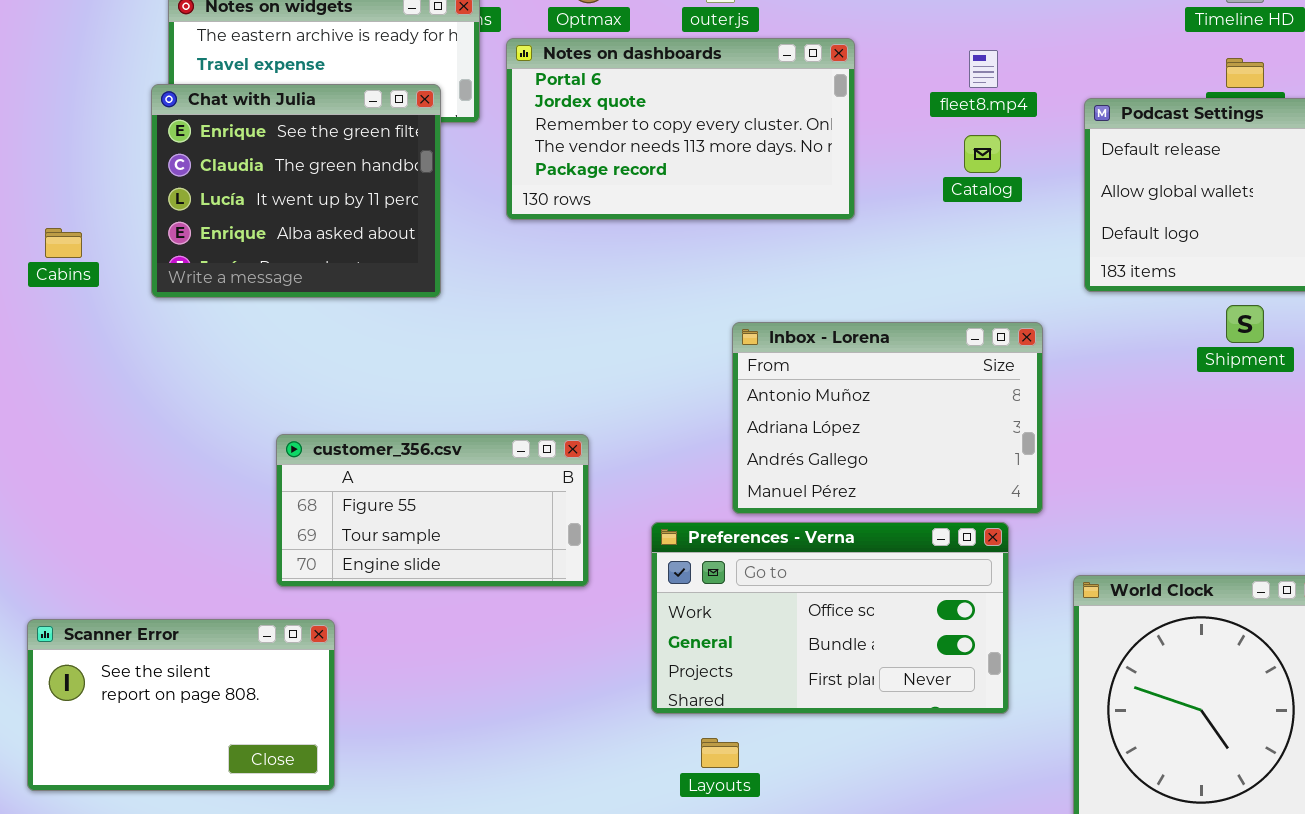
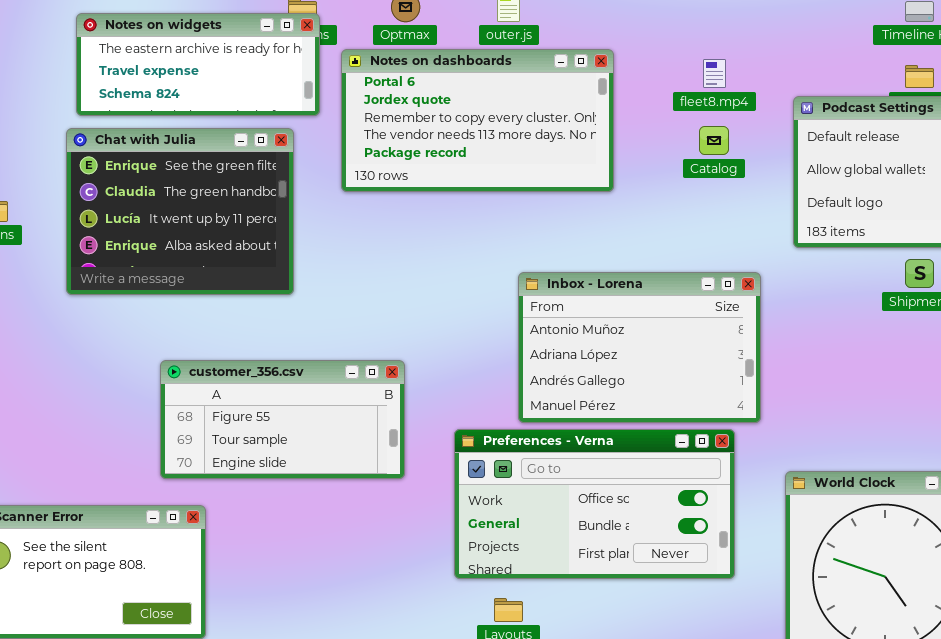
Chat with Julia: [151,84,441,298] -> [66,128,294,295], moved

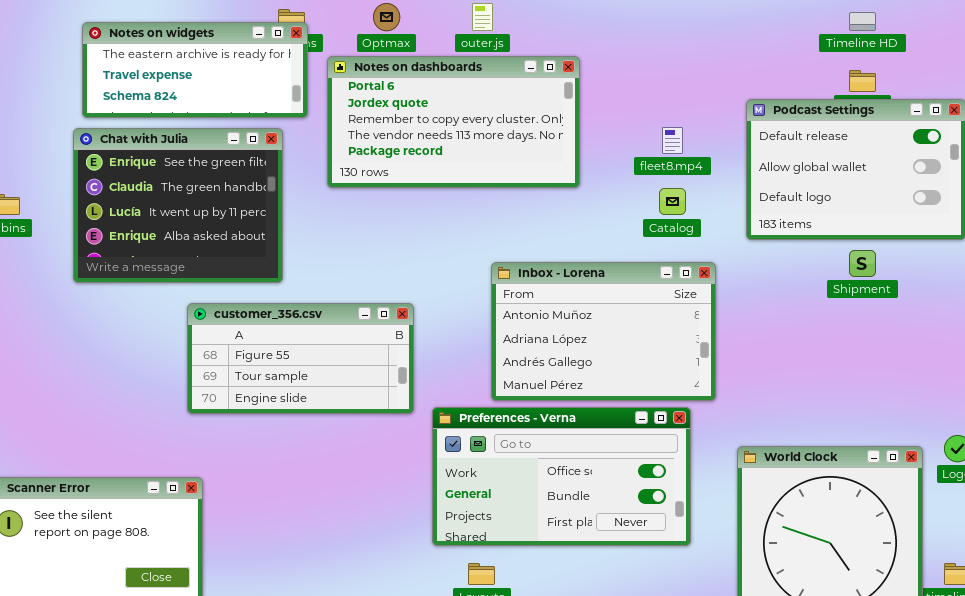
fleet8.mp4: [703,59,726,88] -> [662,127,683,154], moved
Catalog: [699,126,729,155] -> [659,188,686,215], moved
customer_356.csv: [160,360,405,479] -> [187,303,414,414], moved

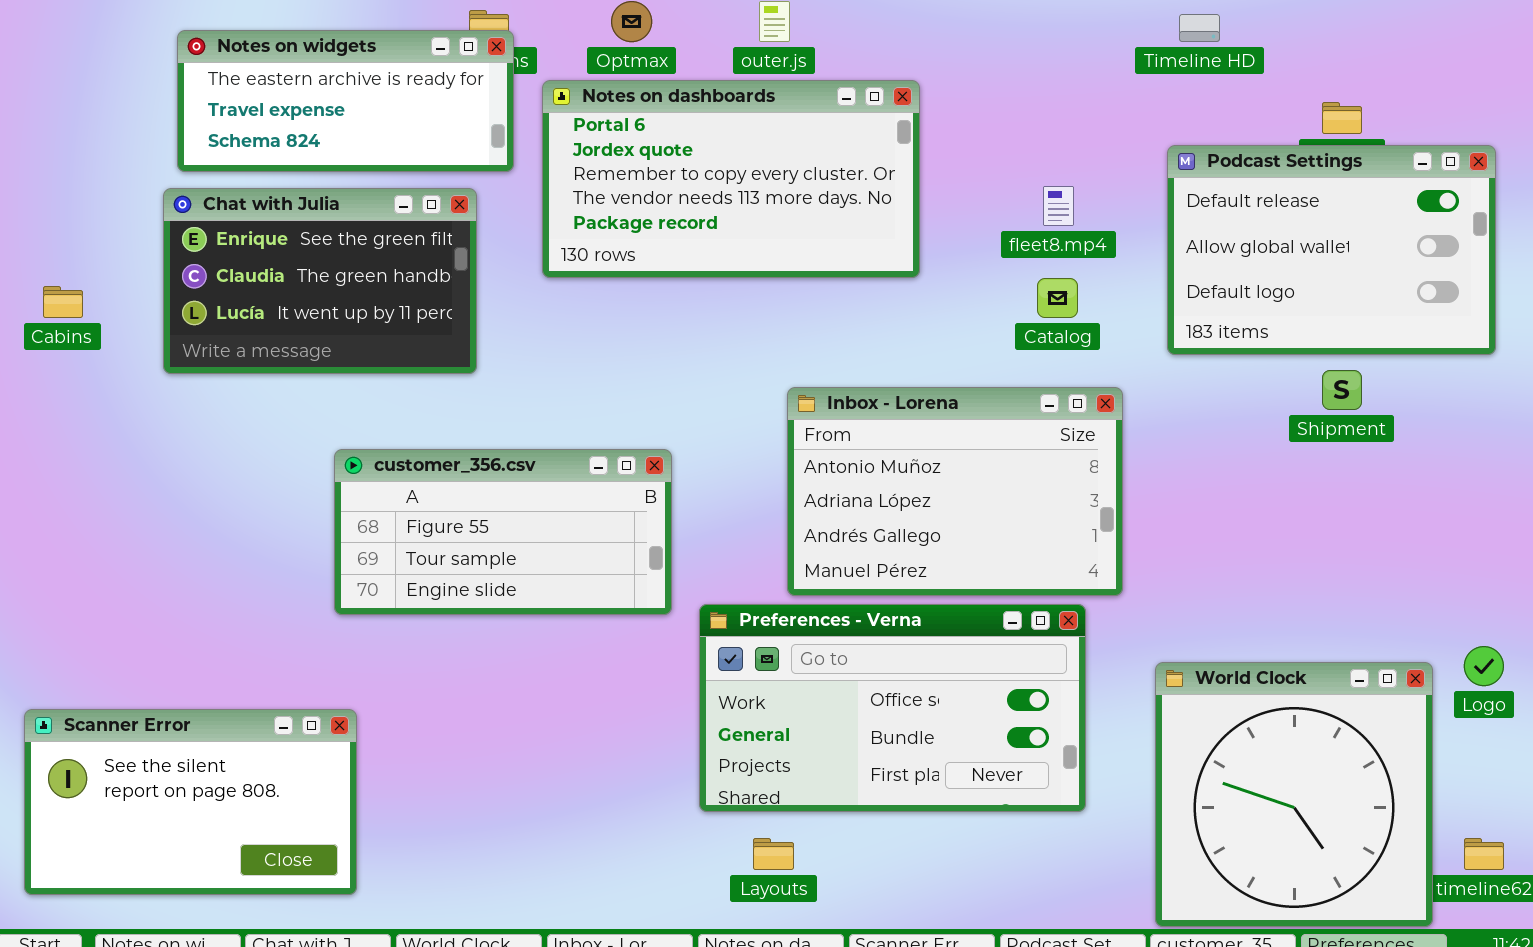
Timeline HD: [849,12,876,31] -> [1179,14,1220,42], moved
Chat with Julia: [73,128,283,283] -> [163,188,477,374], resized

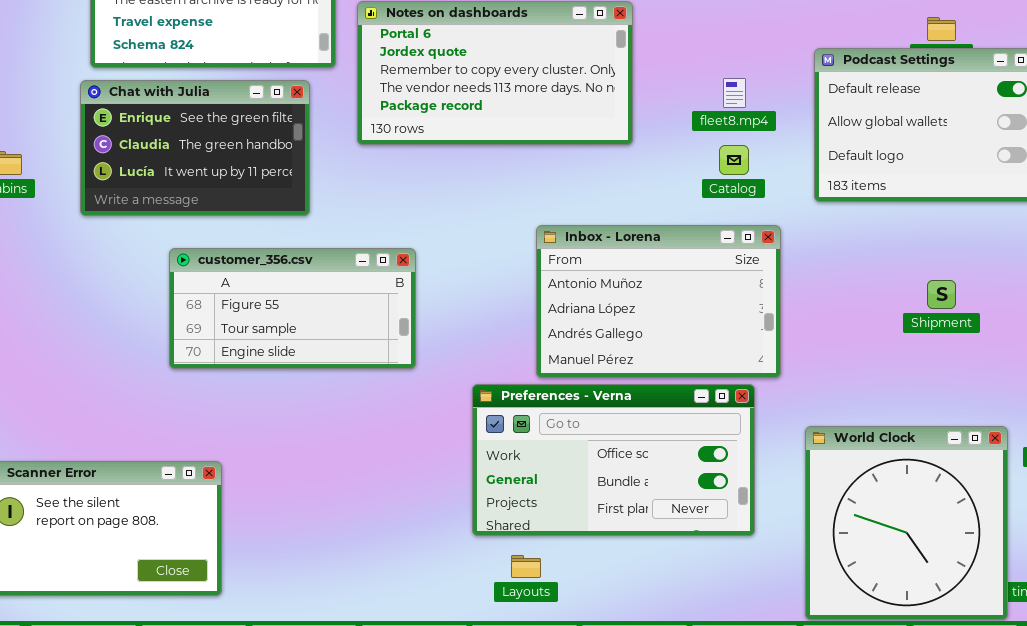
Shipment: [1322,370,1362,410] -> [927,280,956,309], moved
customer_356.csv: [334,449,672,615] -> [169,248,416,369], moved

